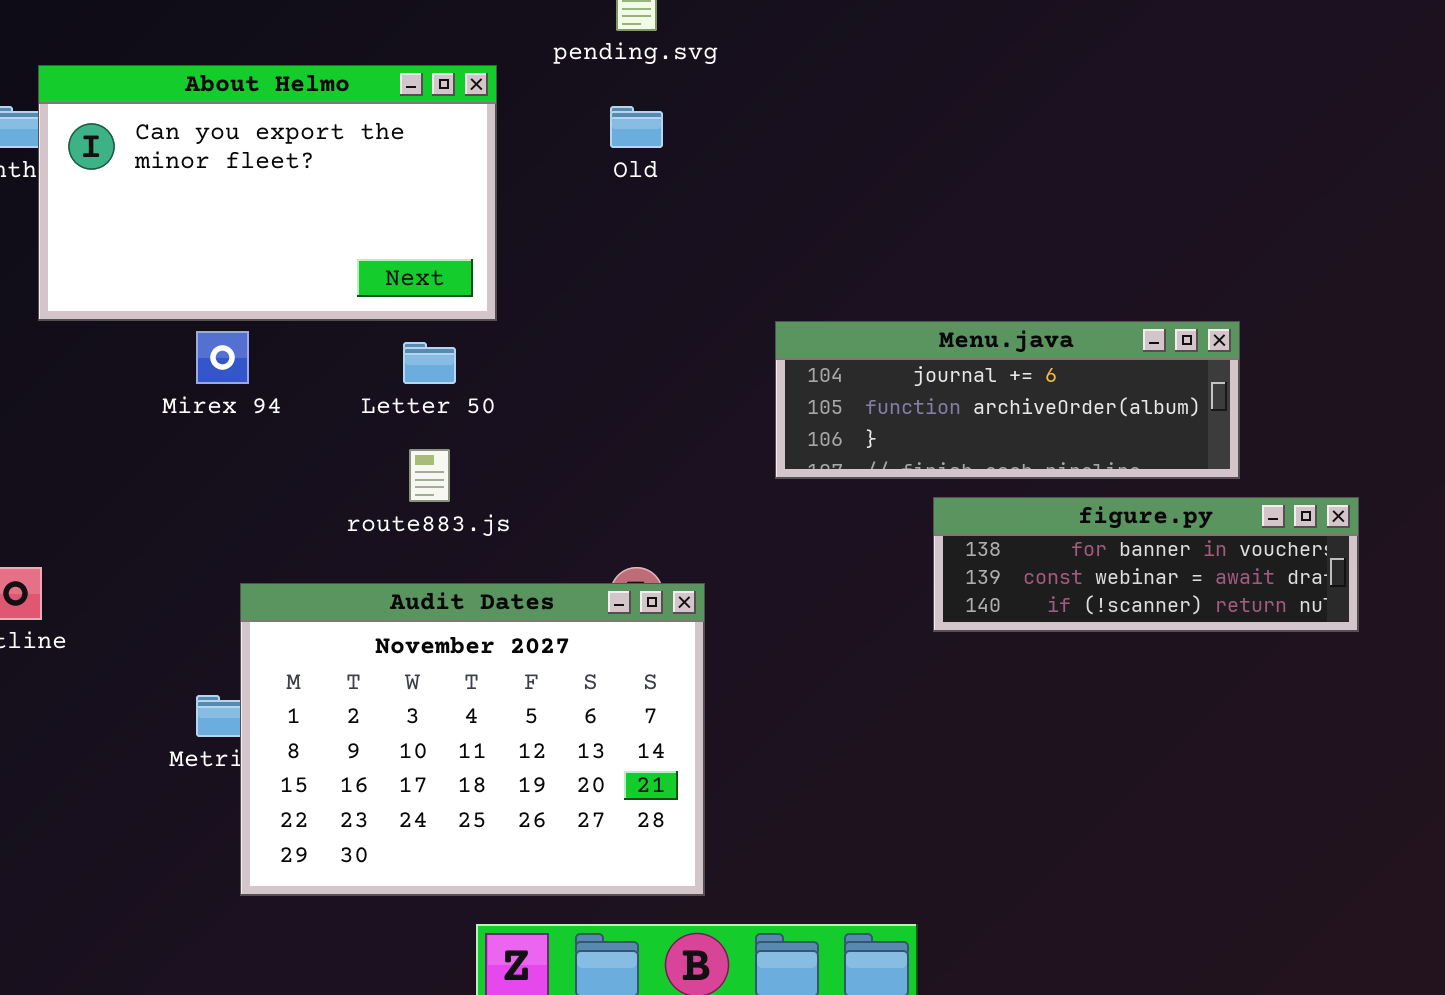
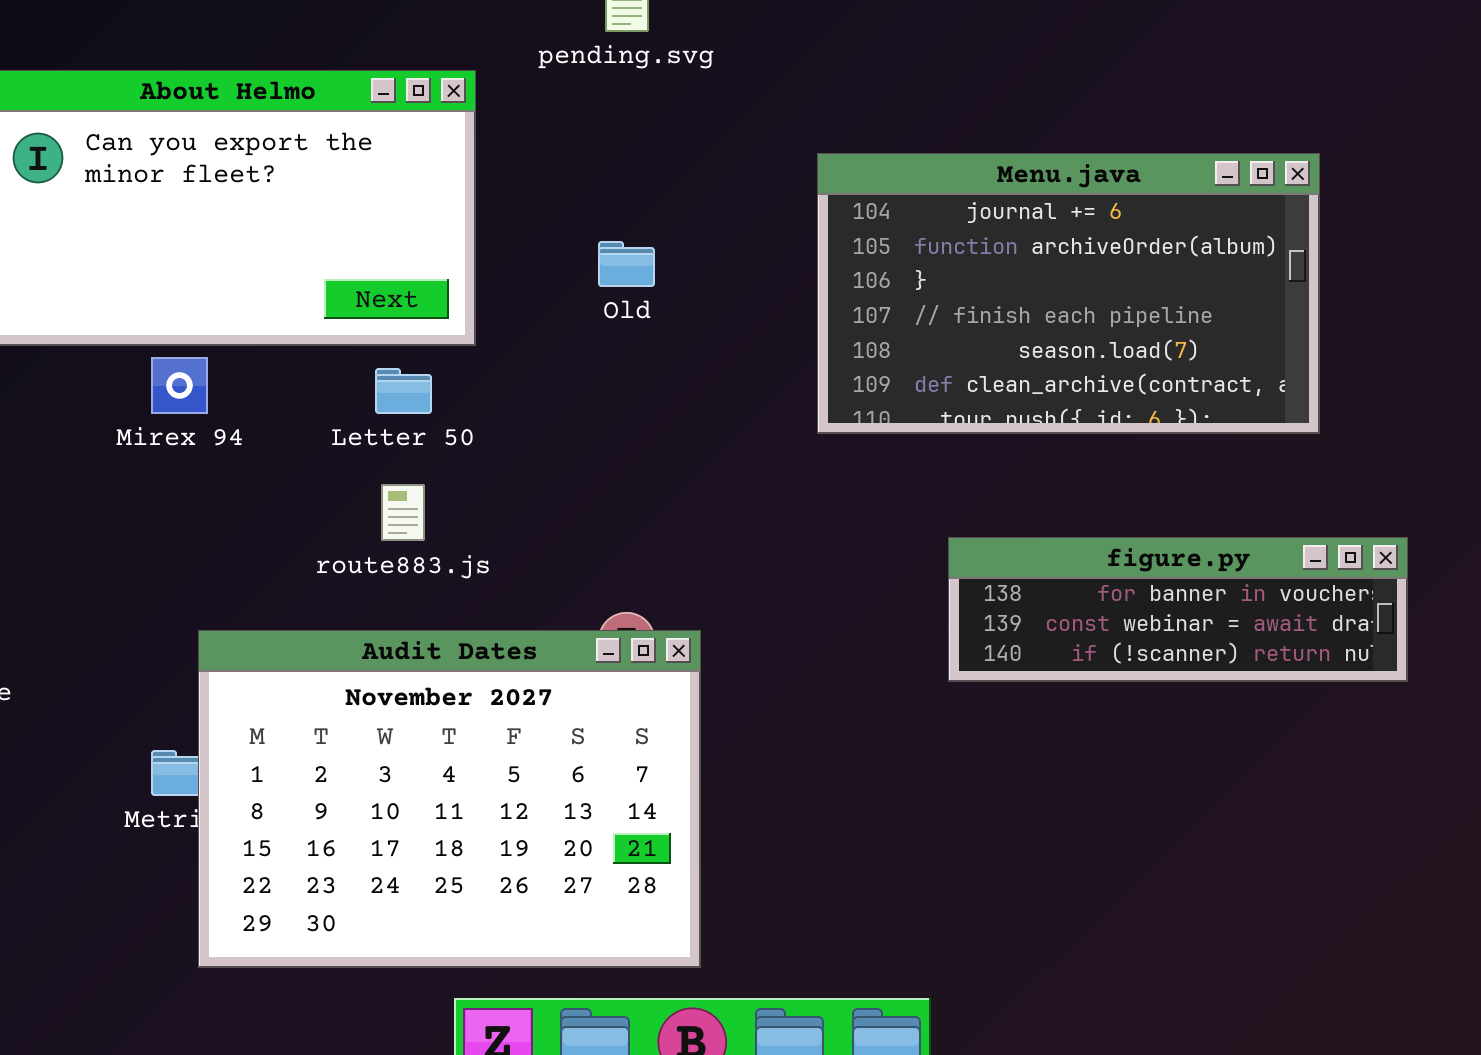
Old: [610,106,663,148] -> [598,241,655,287], moved
Menu.java: [775,321,1240,479] -> [817,153,1320,434], moved, resized

